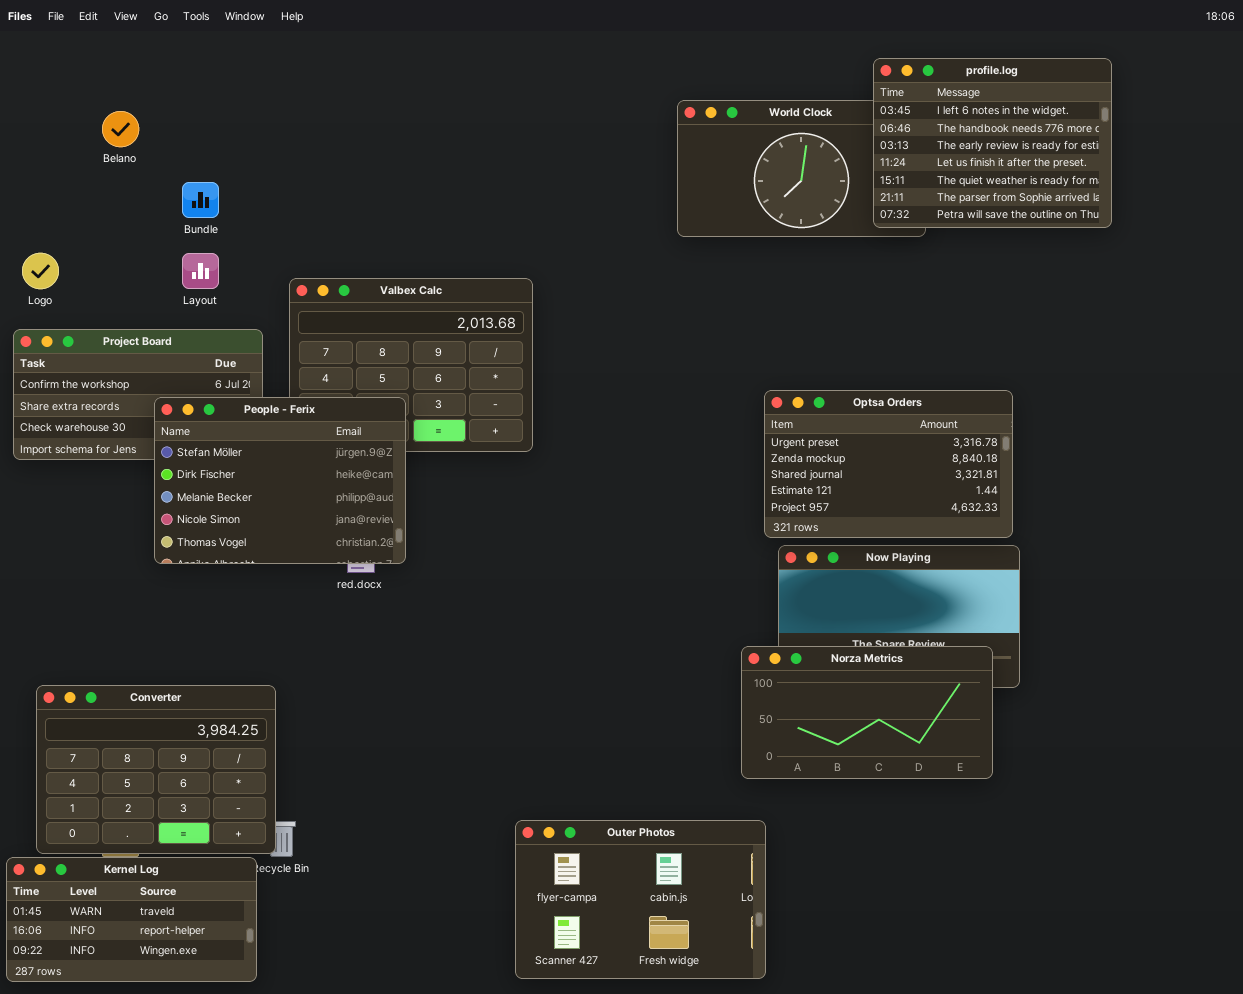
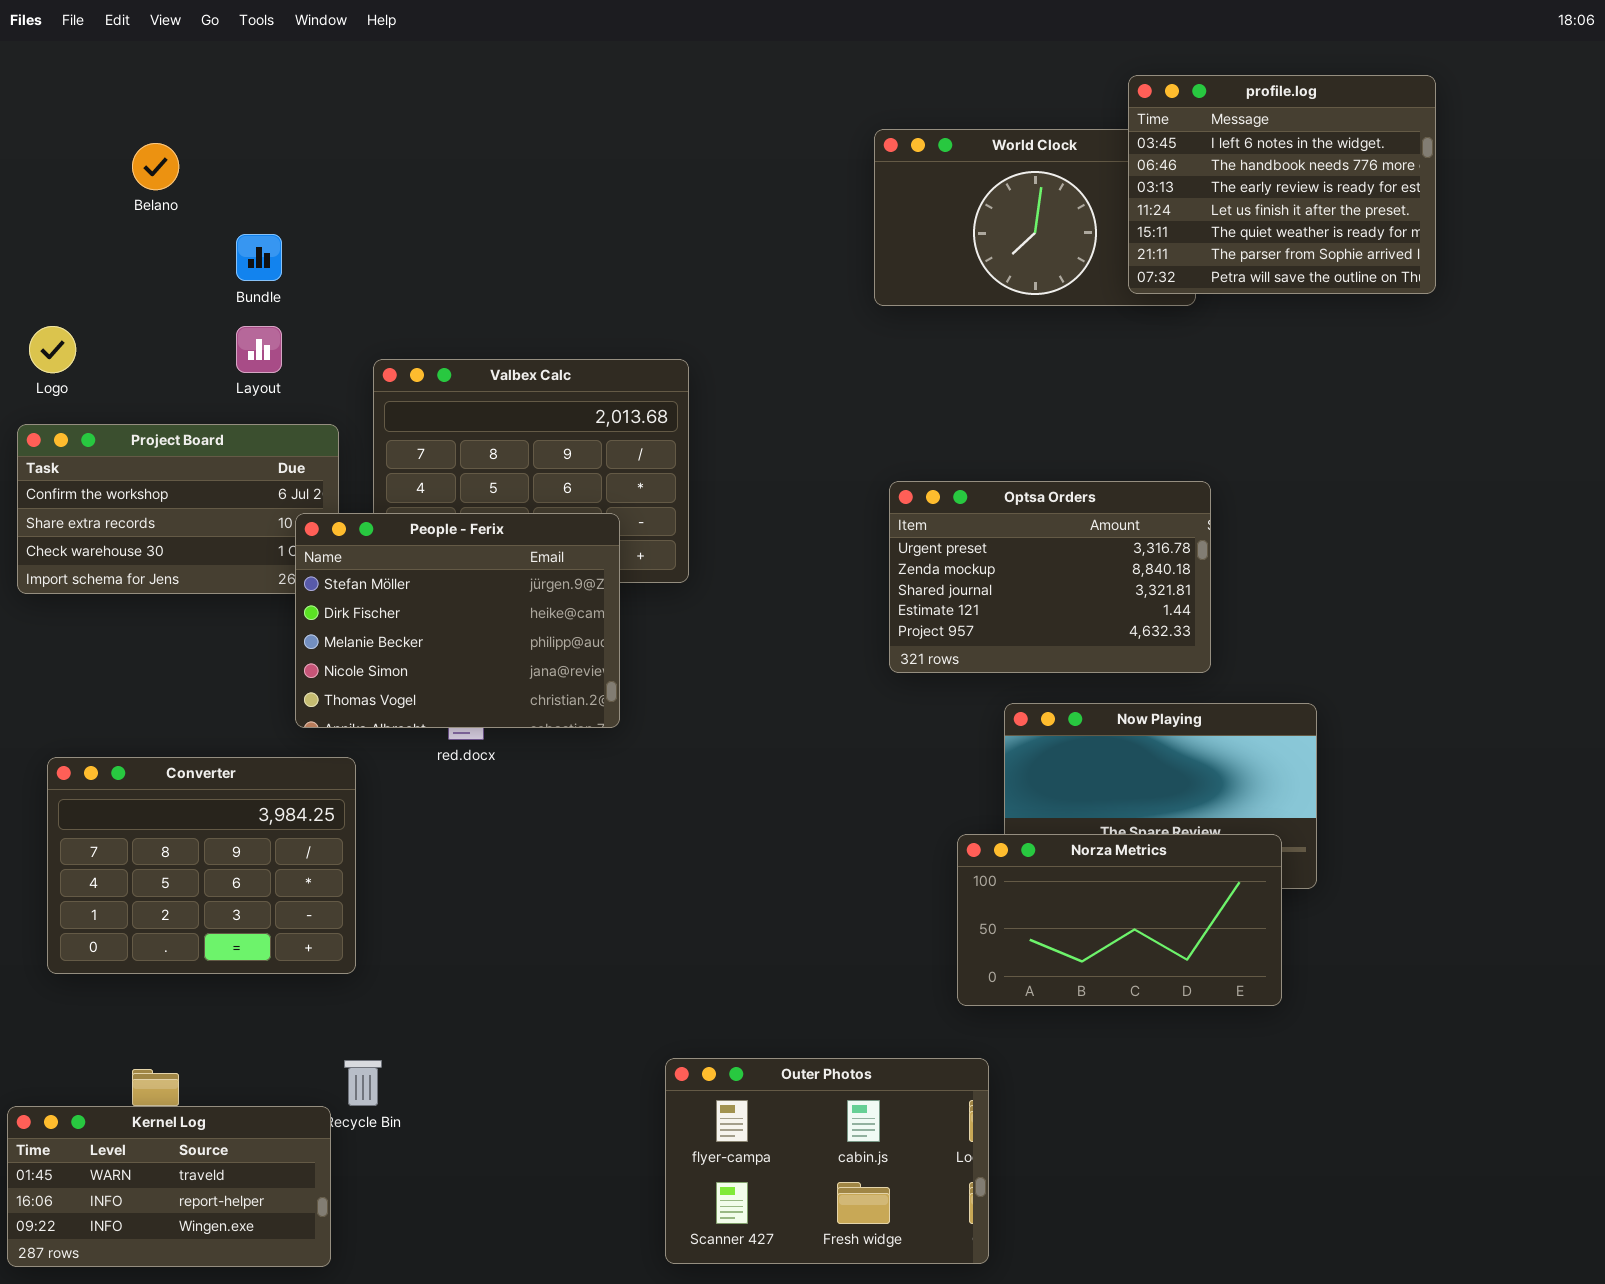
Optsa Orders: [764,390,1013,538] -> [889,481,1211,673], moved
People - Ferix: [154,397,406,564] -> [295,513,620,728], moved
Converter: [36,685,276,854] -> [47,757,356,974], moved

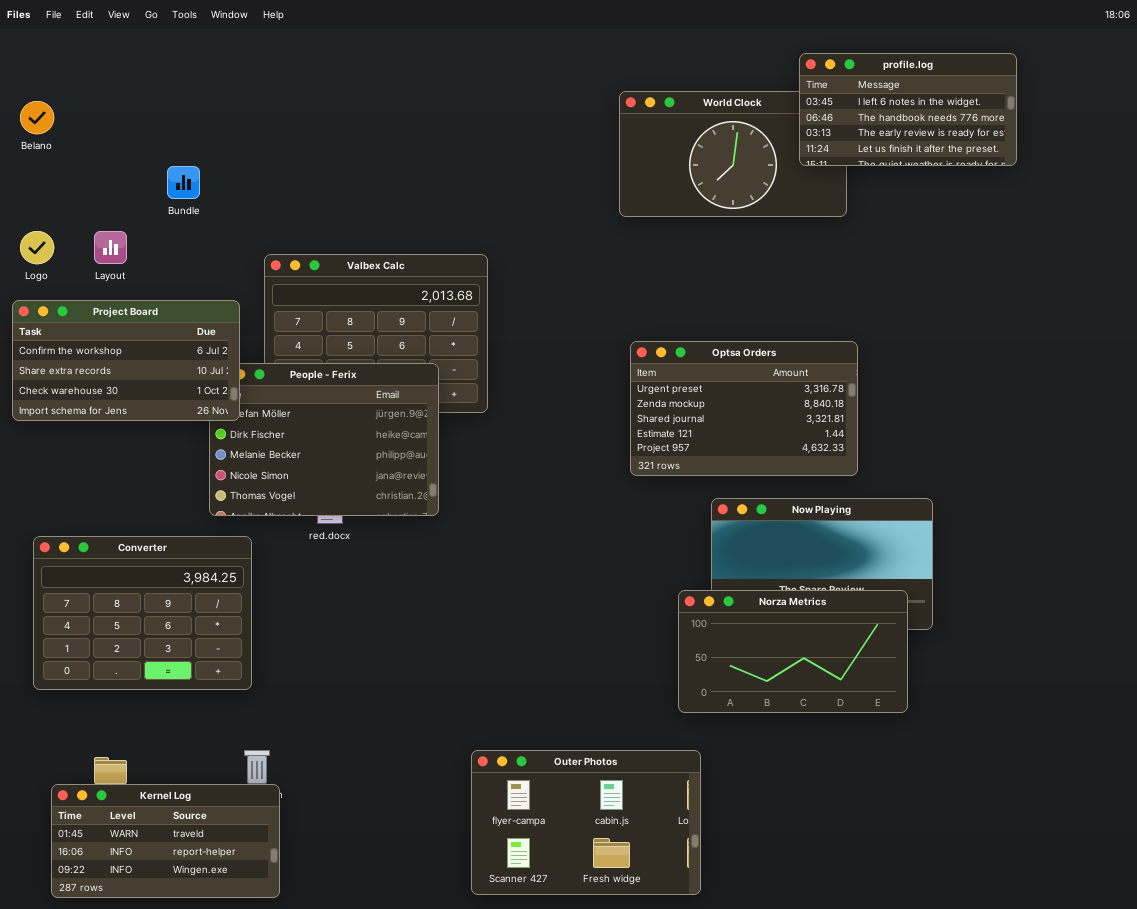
profile.log: [1128,75,1436,294] -> [799,53,1017,166], resized
Belano: [132,143,179,190] -> [20,101,54,134], moved
Layout: [236,326,282,373] -> [94,231,127,264], moved
Project Board: [17,424,339,594] -> [12,300,240,421], raised
Kernel Log: [7,1106,331,1267] -> [51,784,280,898], moved

